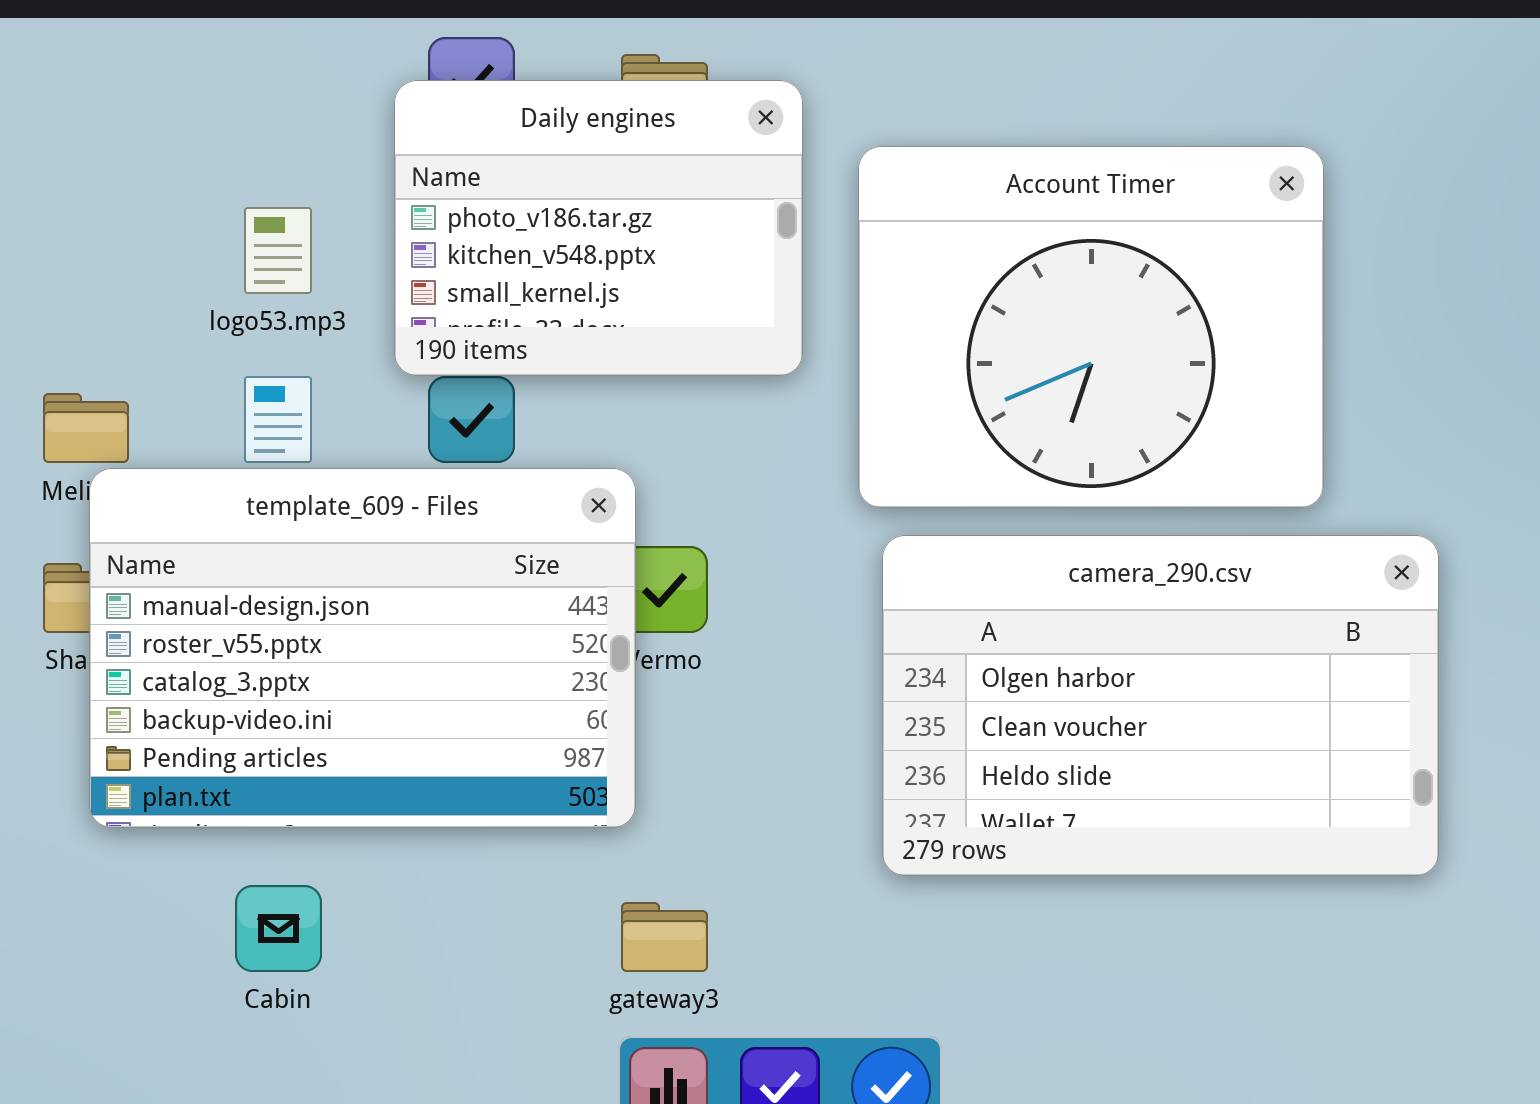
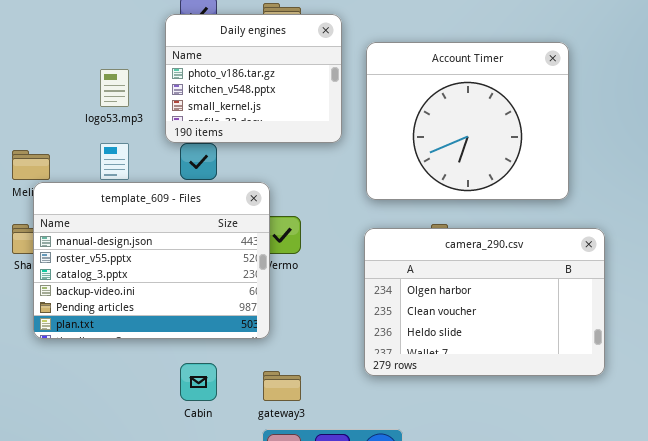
camera_290.csv: [882,535,1439,876] -> [364,228,605,376], moved
Cabin: [235,885,322,972] -> [180,363,217,401], moved

